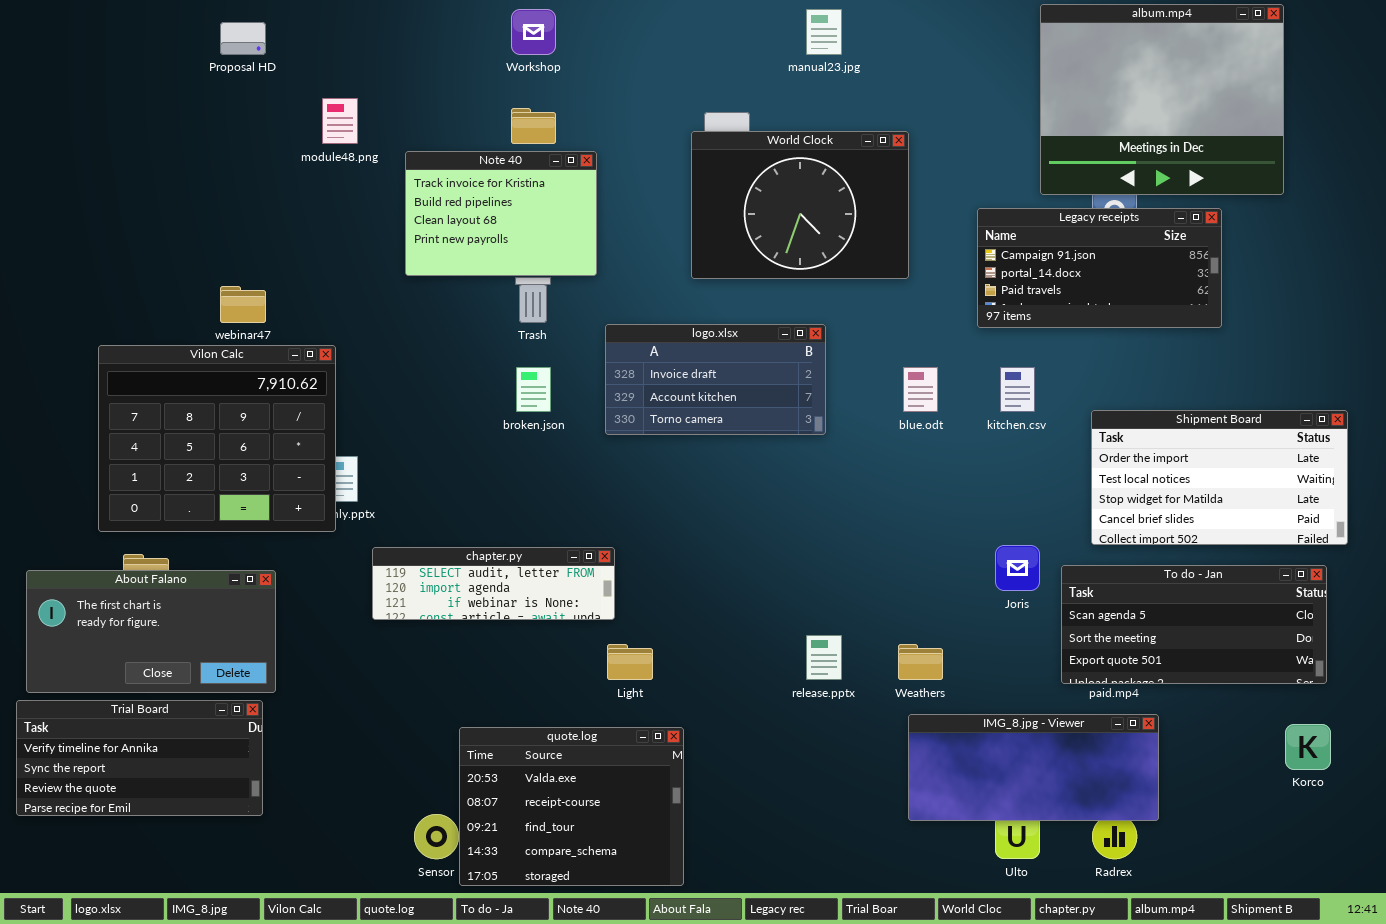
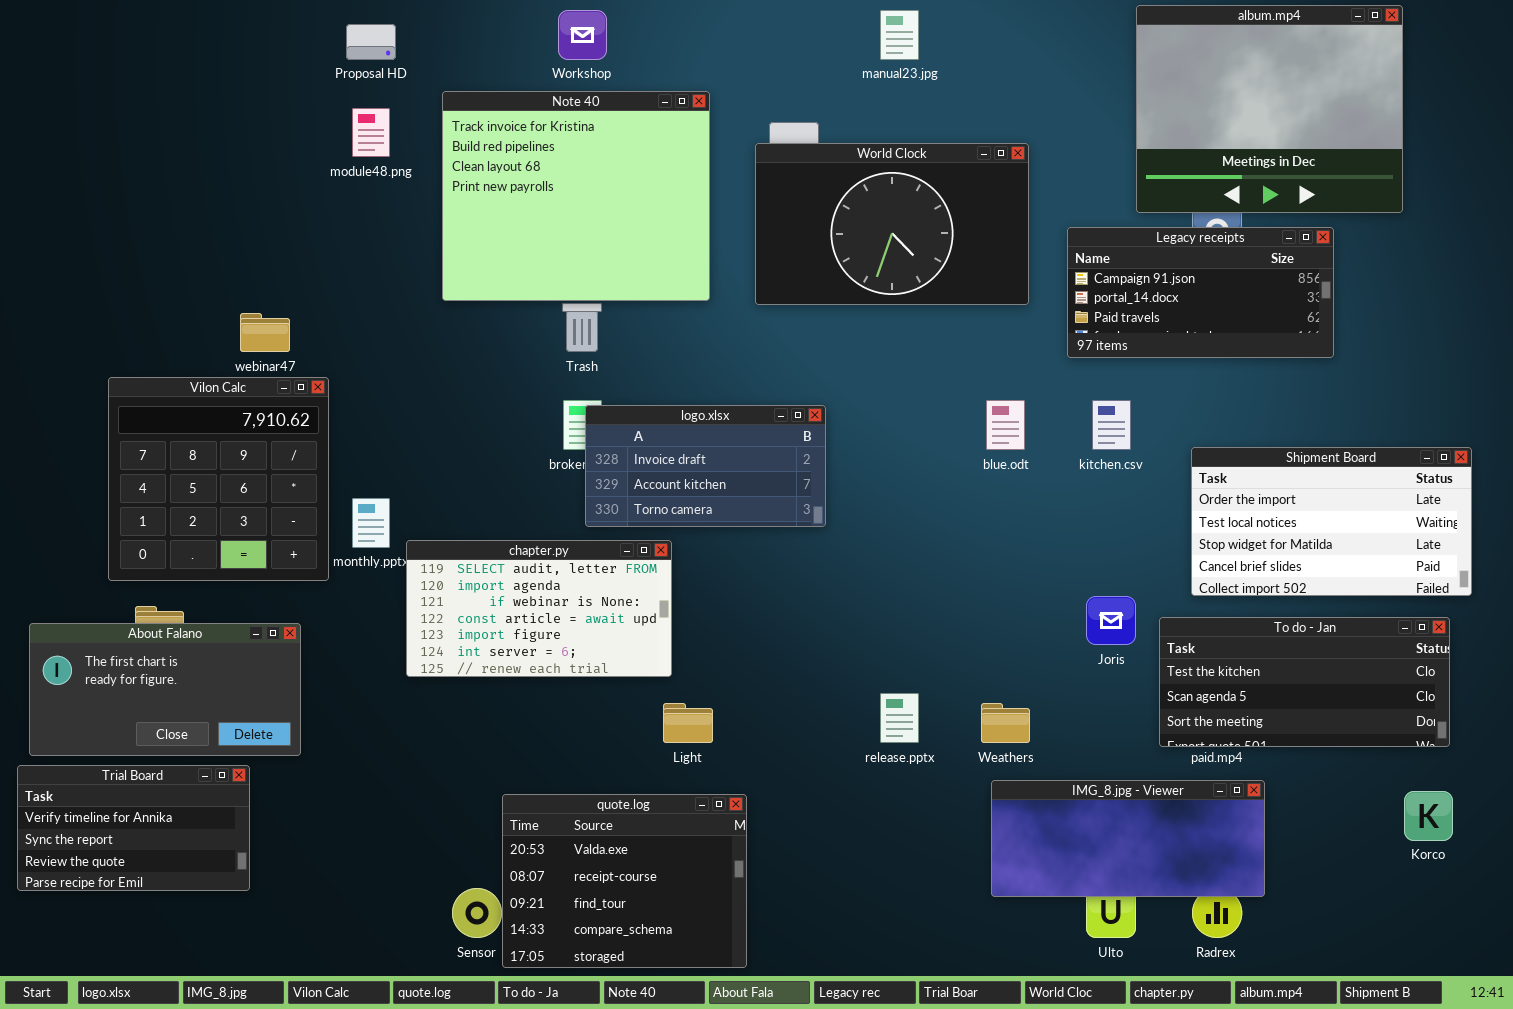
Proposal HD: [220,22,266,55] -> [346,24,396,60], moved
World Clock: [691,131,909,279] -> [755,143,1029,305], resized
Note 40: [405,151,597,276] -> [442,91,710,301], resized
logo.xlsx: [605,324,826,435] -> [585,405,826,527], moved
Vilon Calc: [98,345,336,532] -> [108,377,329,581], resized
chapter.py: [372,547,615,620] -> [406,540,672,677], resized
To do - Jan: [1061,565,1327,684] -> [1159,617,1450,747], scrolled up 1 row
Trial Board: [16,700,263,816] -> [17,765,250,891], resized

